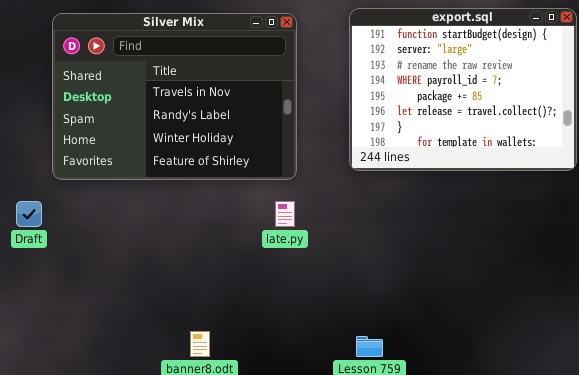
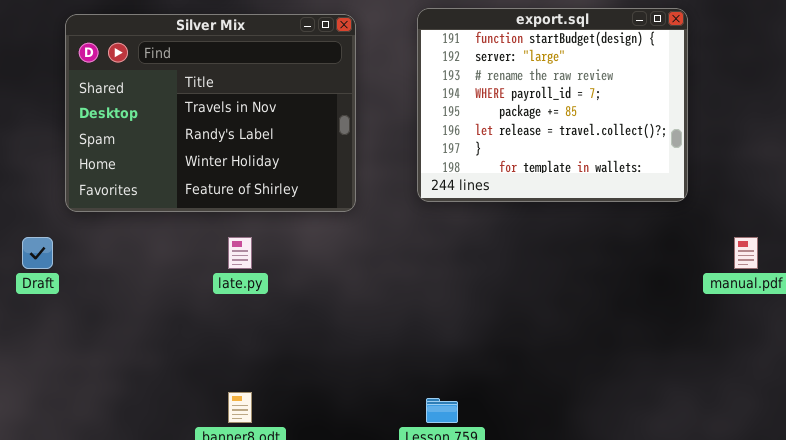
late.py: [275,201,295,227] -> [228,237,252,269], moved

